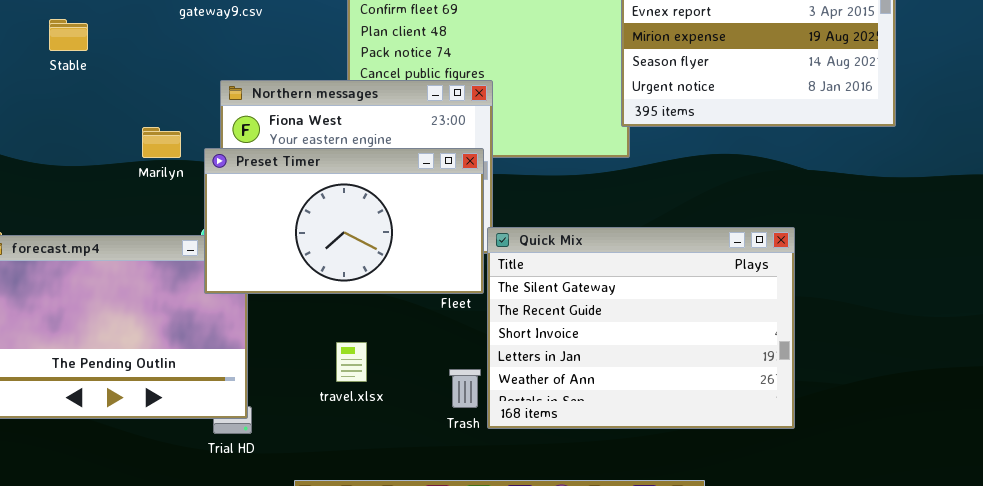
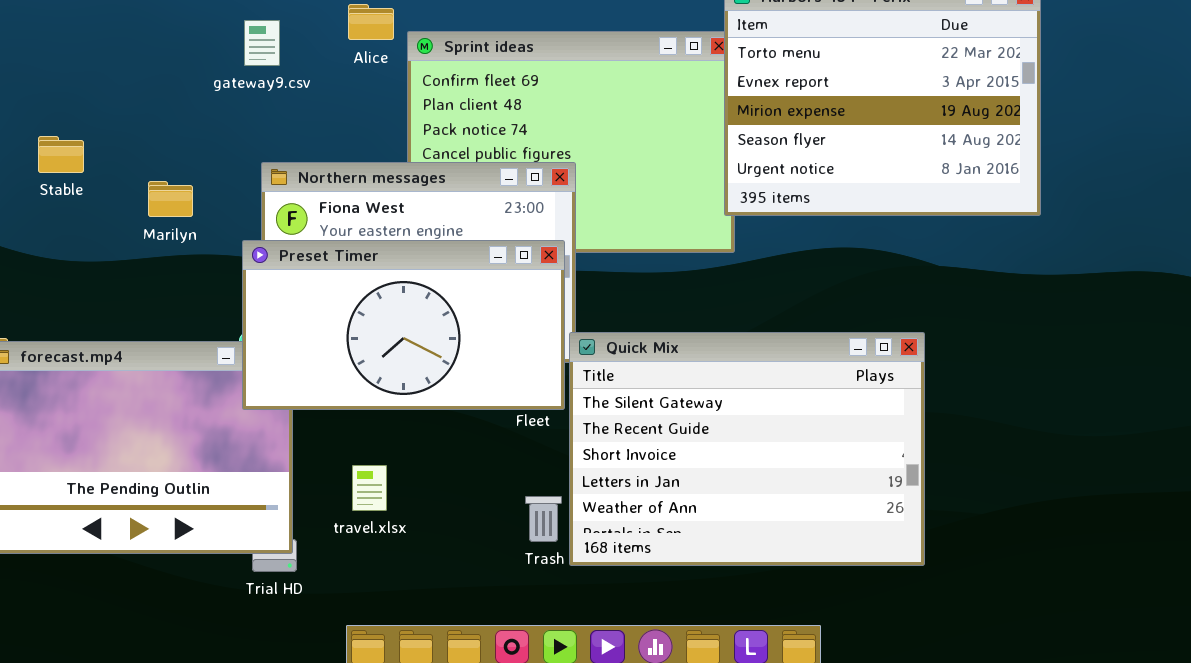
Stable: [49,19,88,51] -> [38,136,84,173], moved
Marilyn: [142,127,181,158] -> [148,181,193,217], moved
travel.xlsx: [336,342,367,382] -> [352,465,387,511], moved

